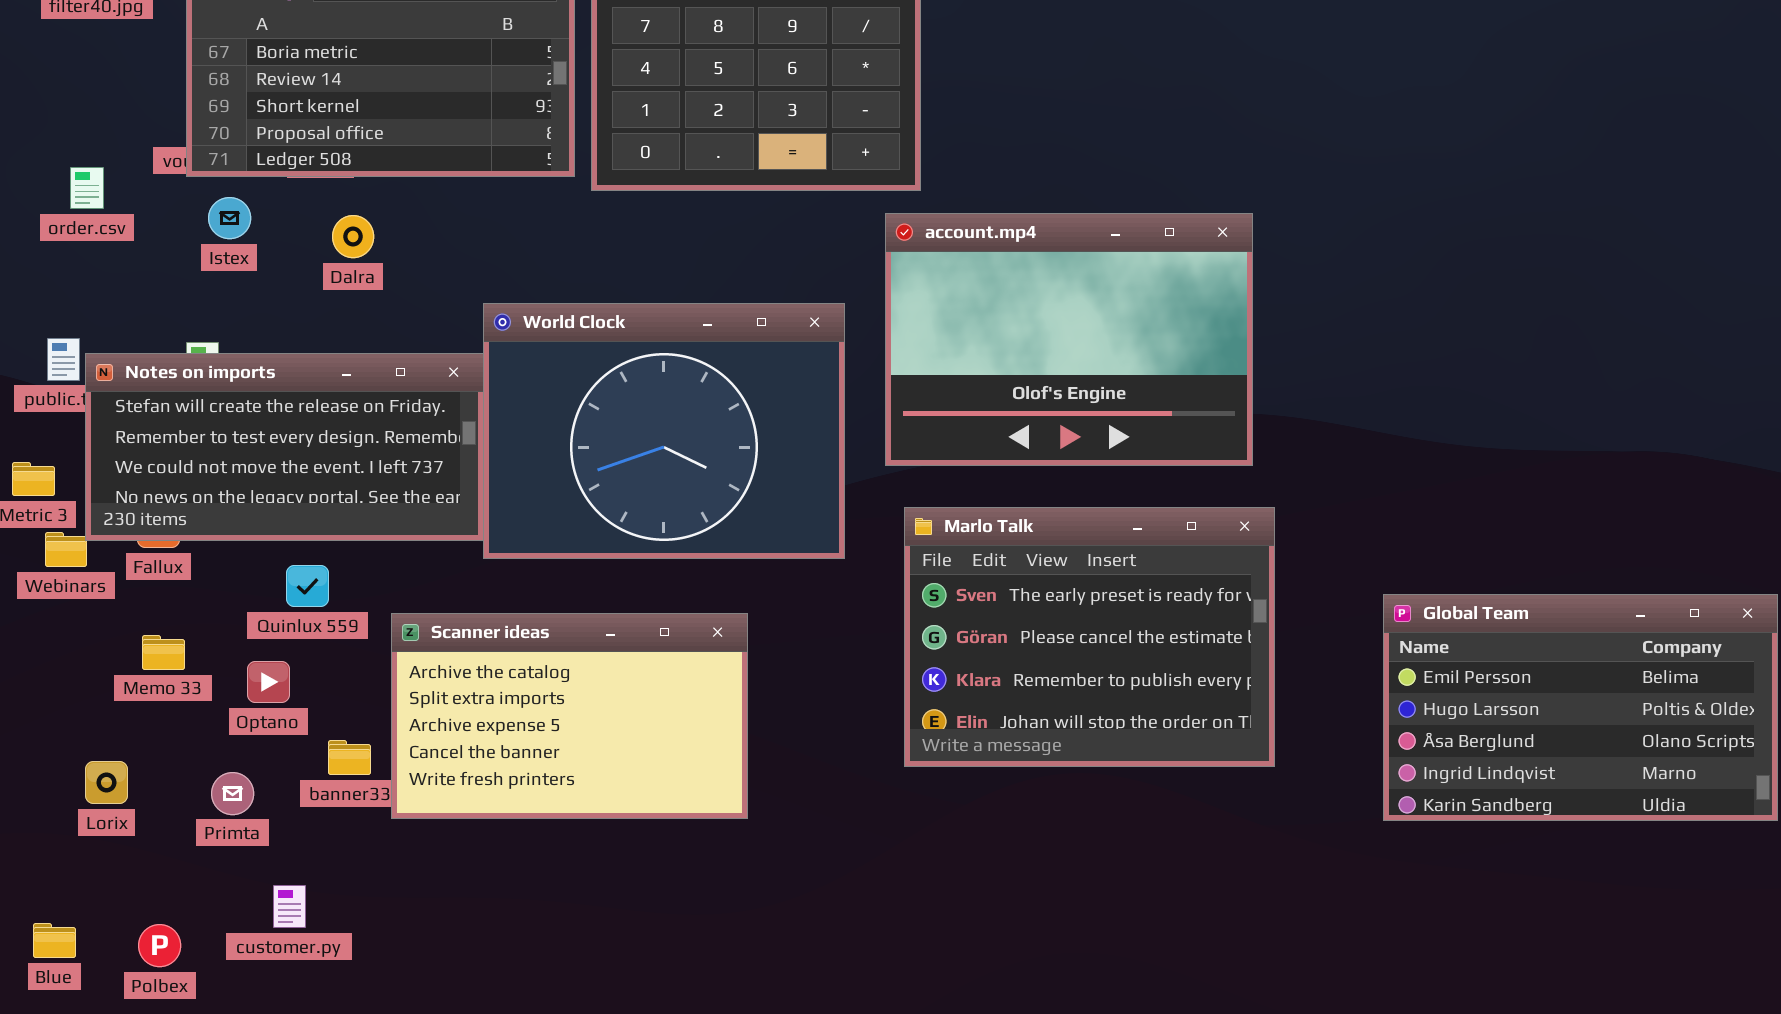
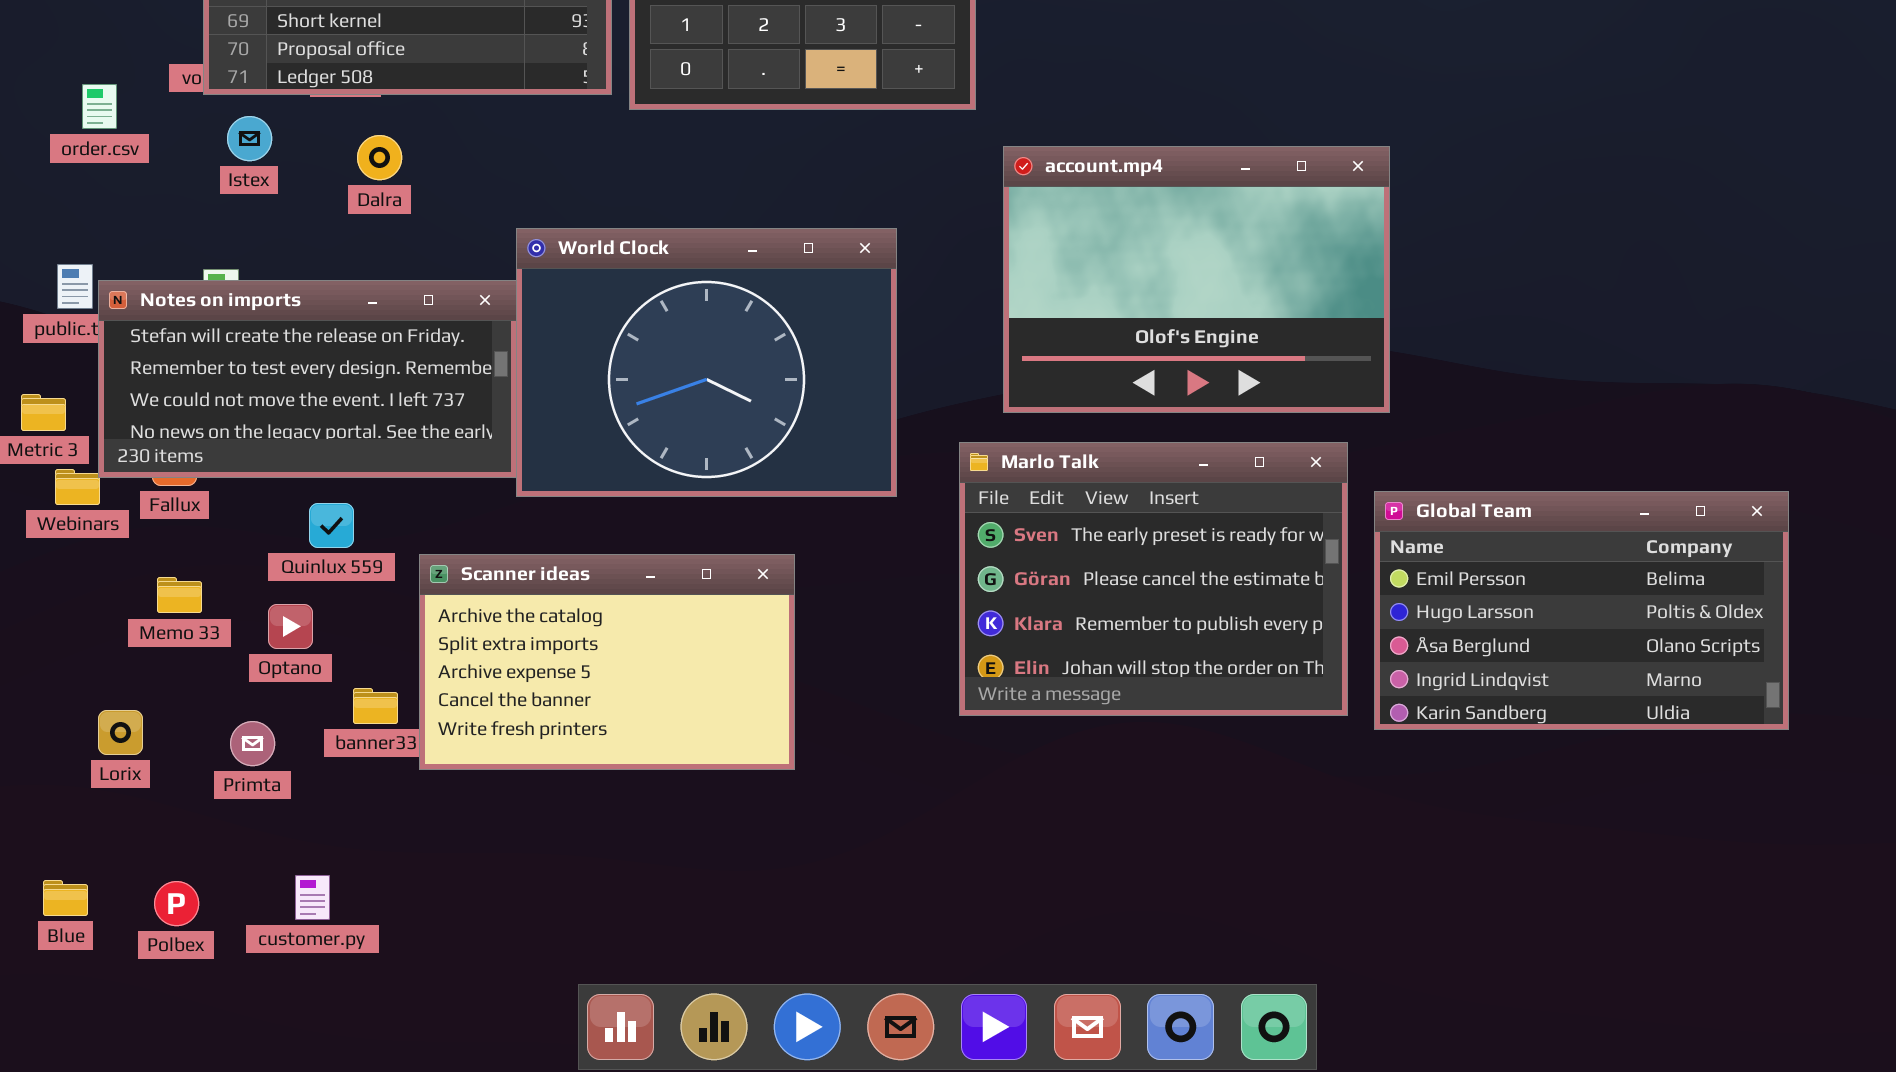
account.mp4: [885,213,1253,466] -> [1003,146,1390,413], moved
Global Team: [1383,594,1778,821] -> [1374,491,1789,730], moved
customer.py: [273,885,306,928] -> [295,875,330,920], moved

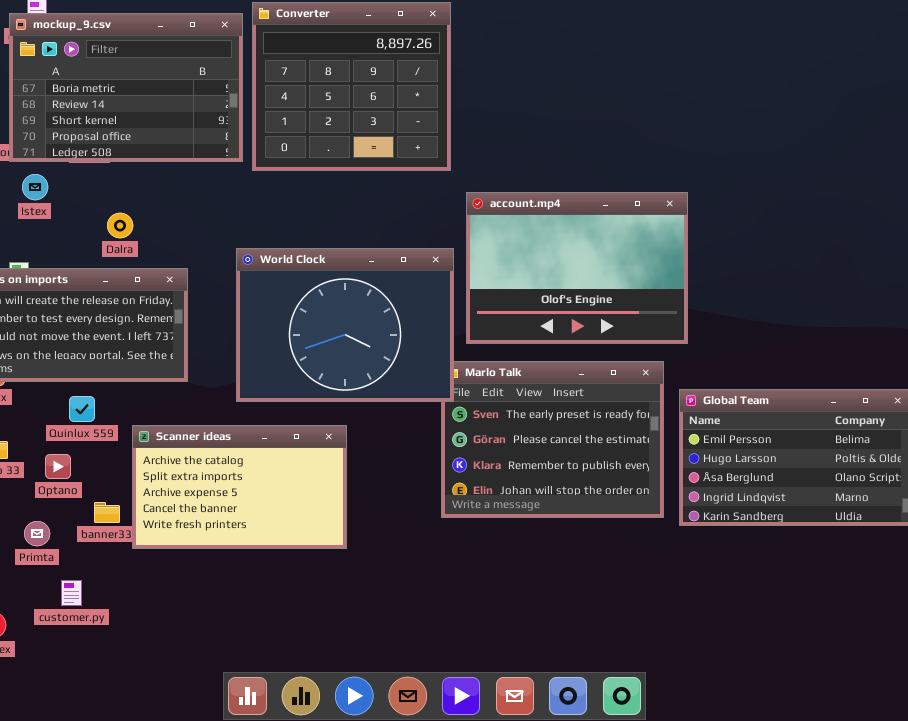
Dalra: [357,135,402,180] -> [107,213,133,238], moved
World Clock: [516,228,897,497] -> [236,248,454,402], moved
customer.py: [295,875,330,920] -> [61,580,82,606], moved

